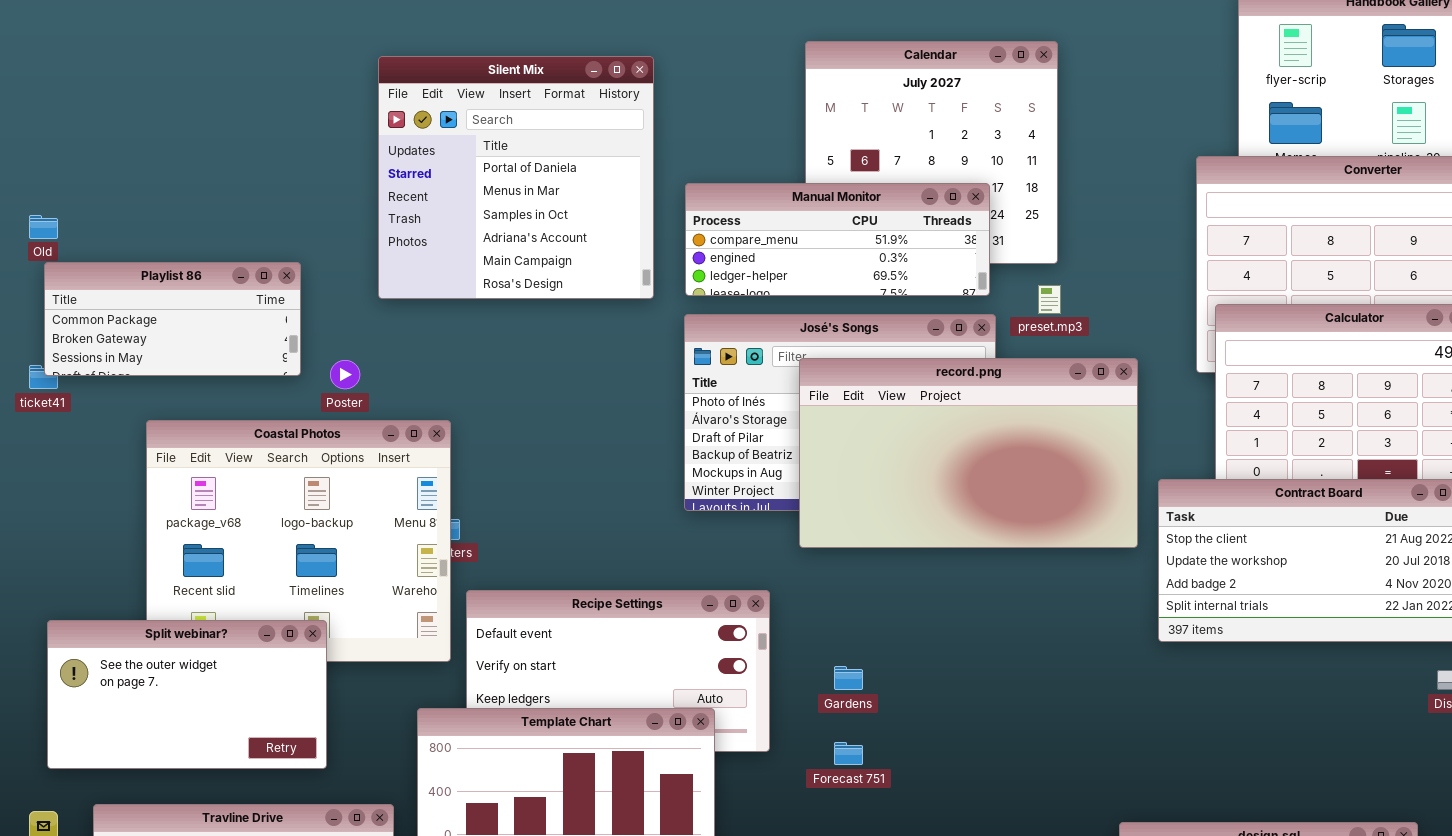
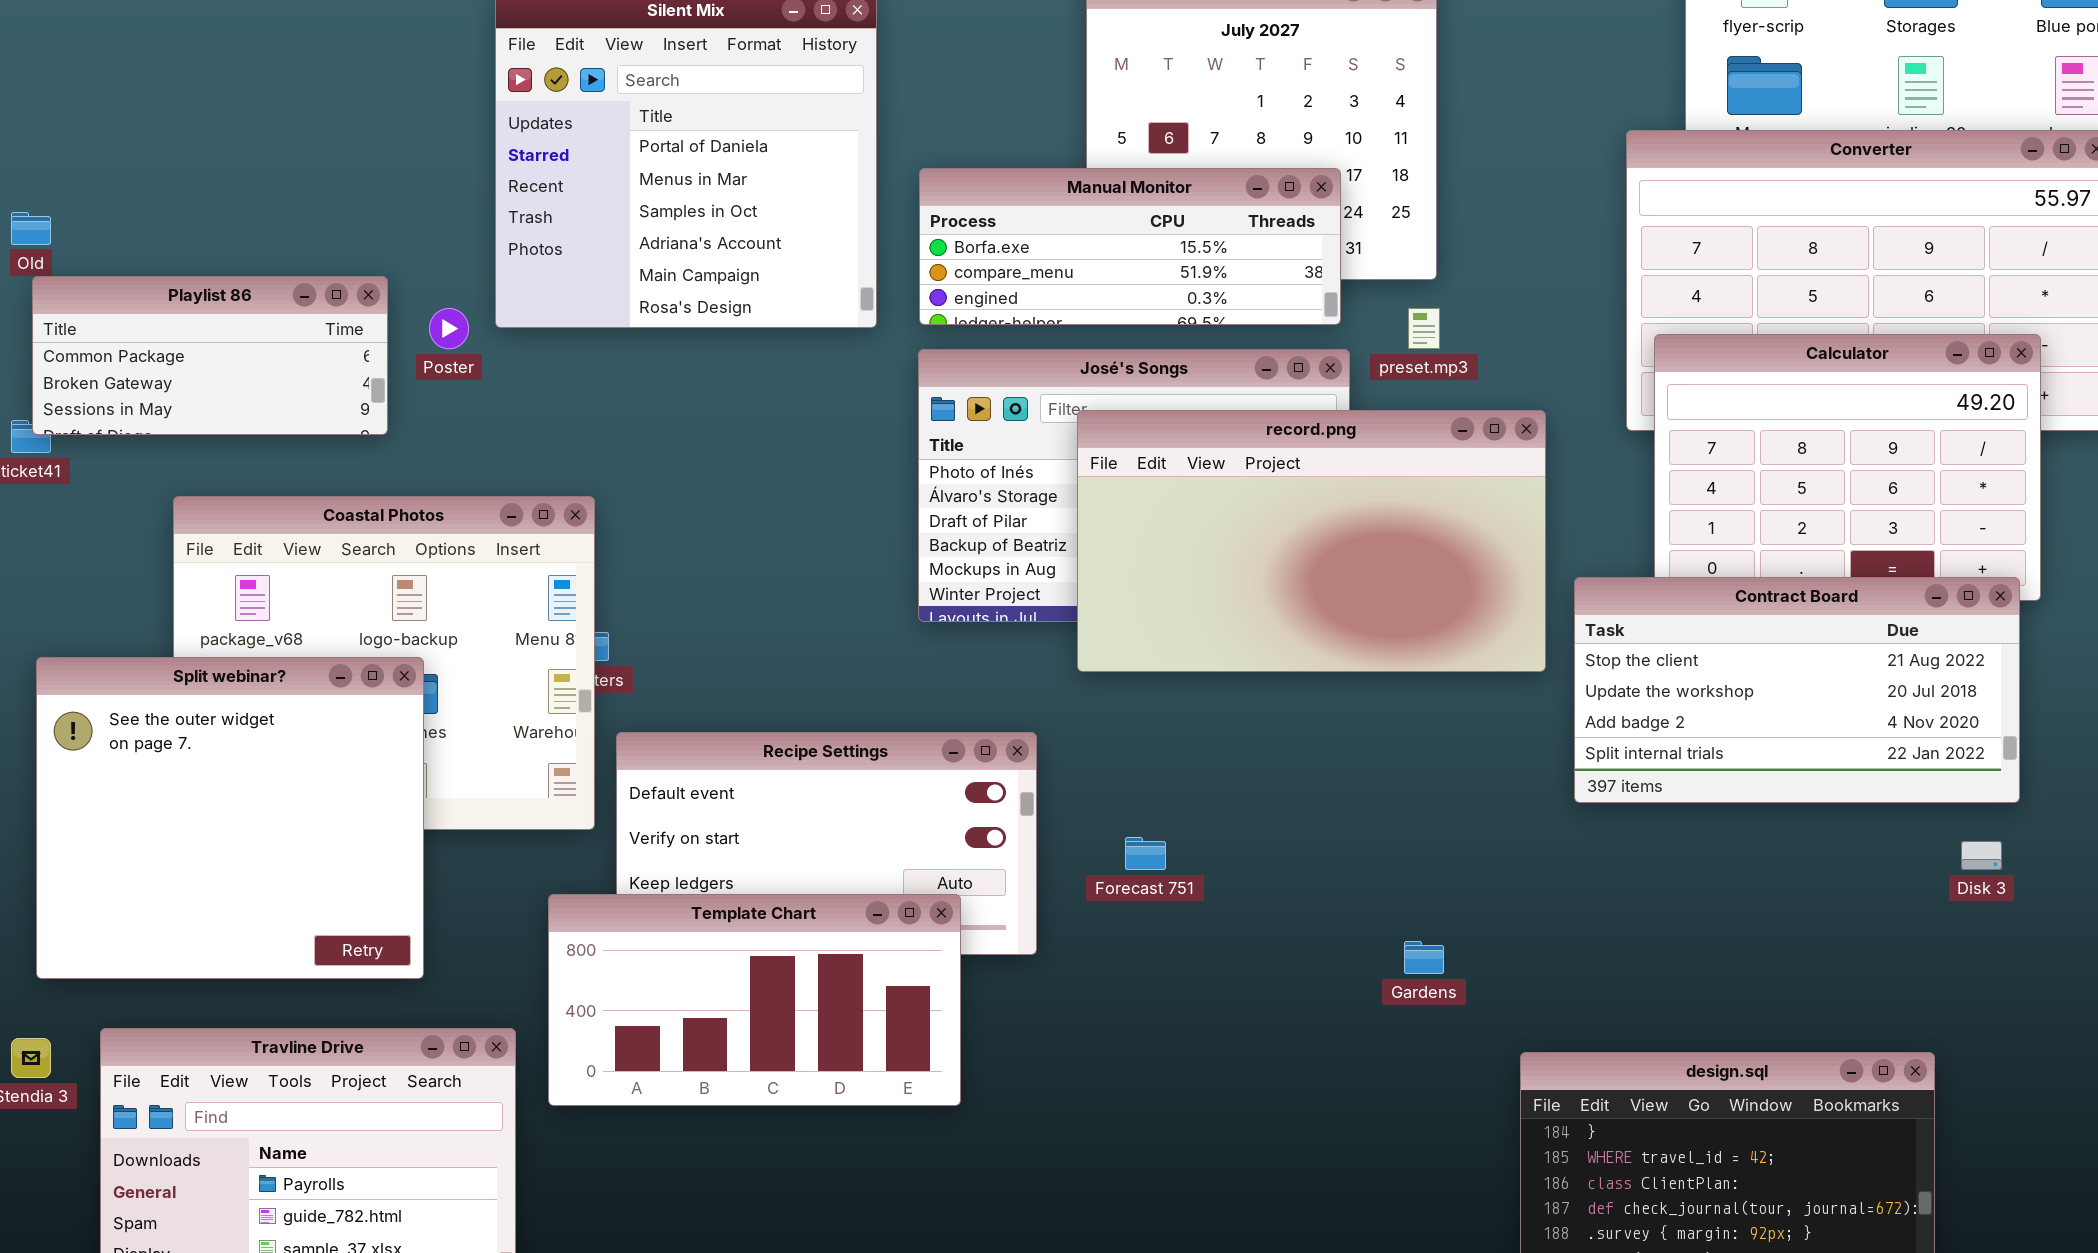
Manual Monitor: [685,183,990,296] -> [919,168,1341,325], scrolled up 1 row
Poster: [330,360,360,389] -> [429,308,469,349], moved
Split webinar?: [47,620,327,769] -> [36,657,424,979], resized
Gardens: [834,666,863,690] -> [1404,941,1444,974], moved
Forecast 751: [834,742,863,765] -> [1125,837,1166,870], moved

